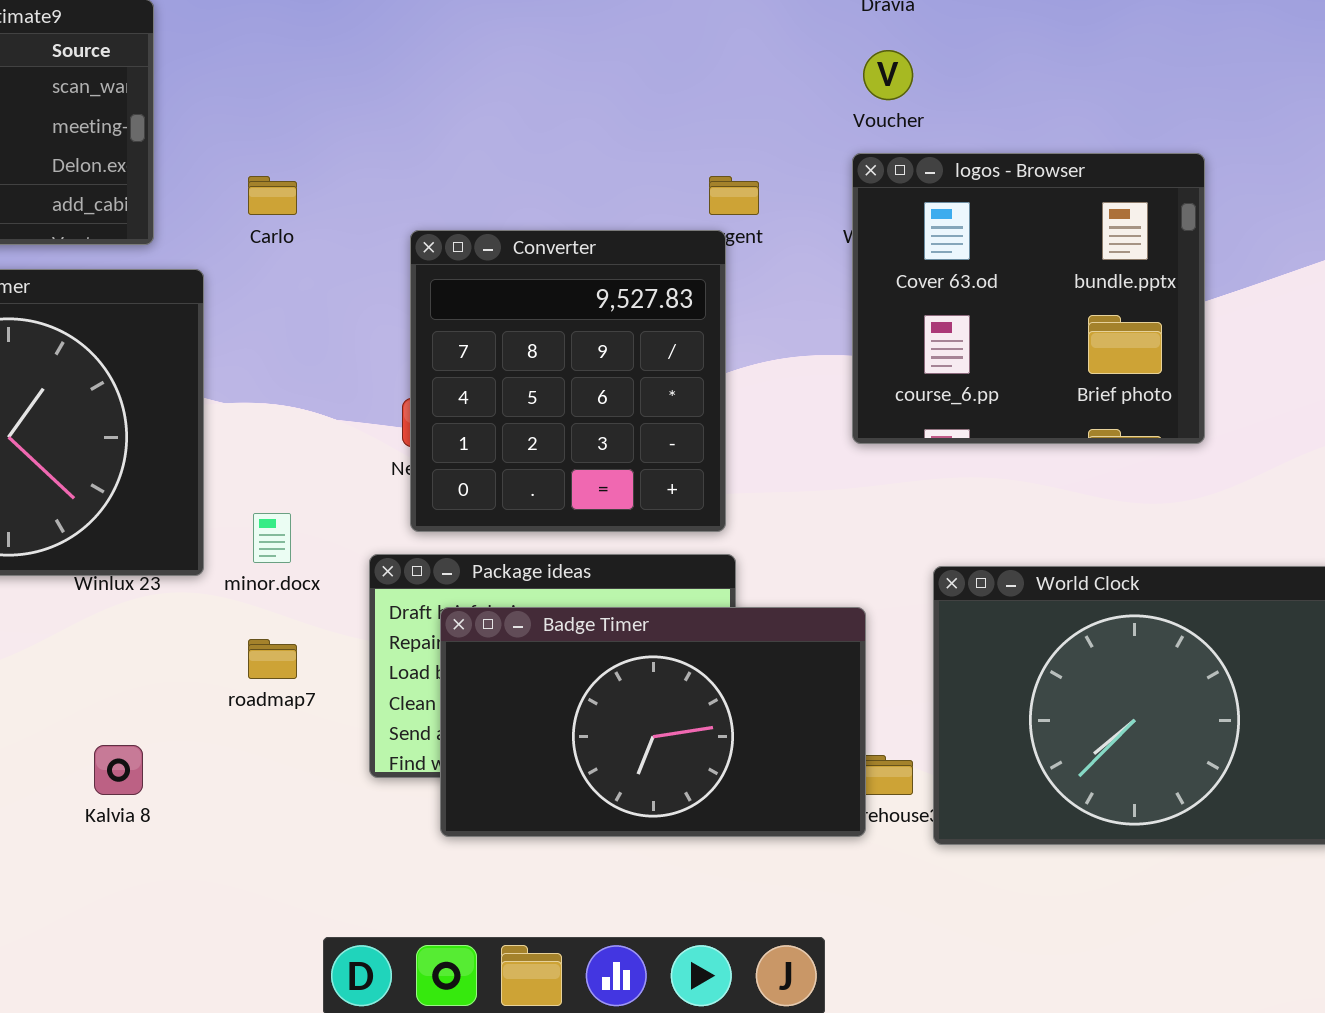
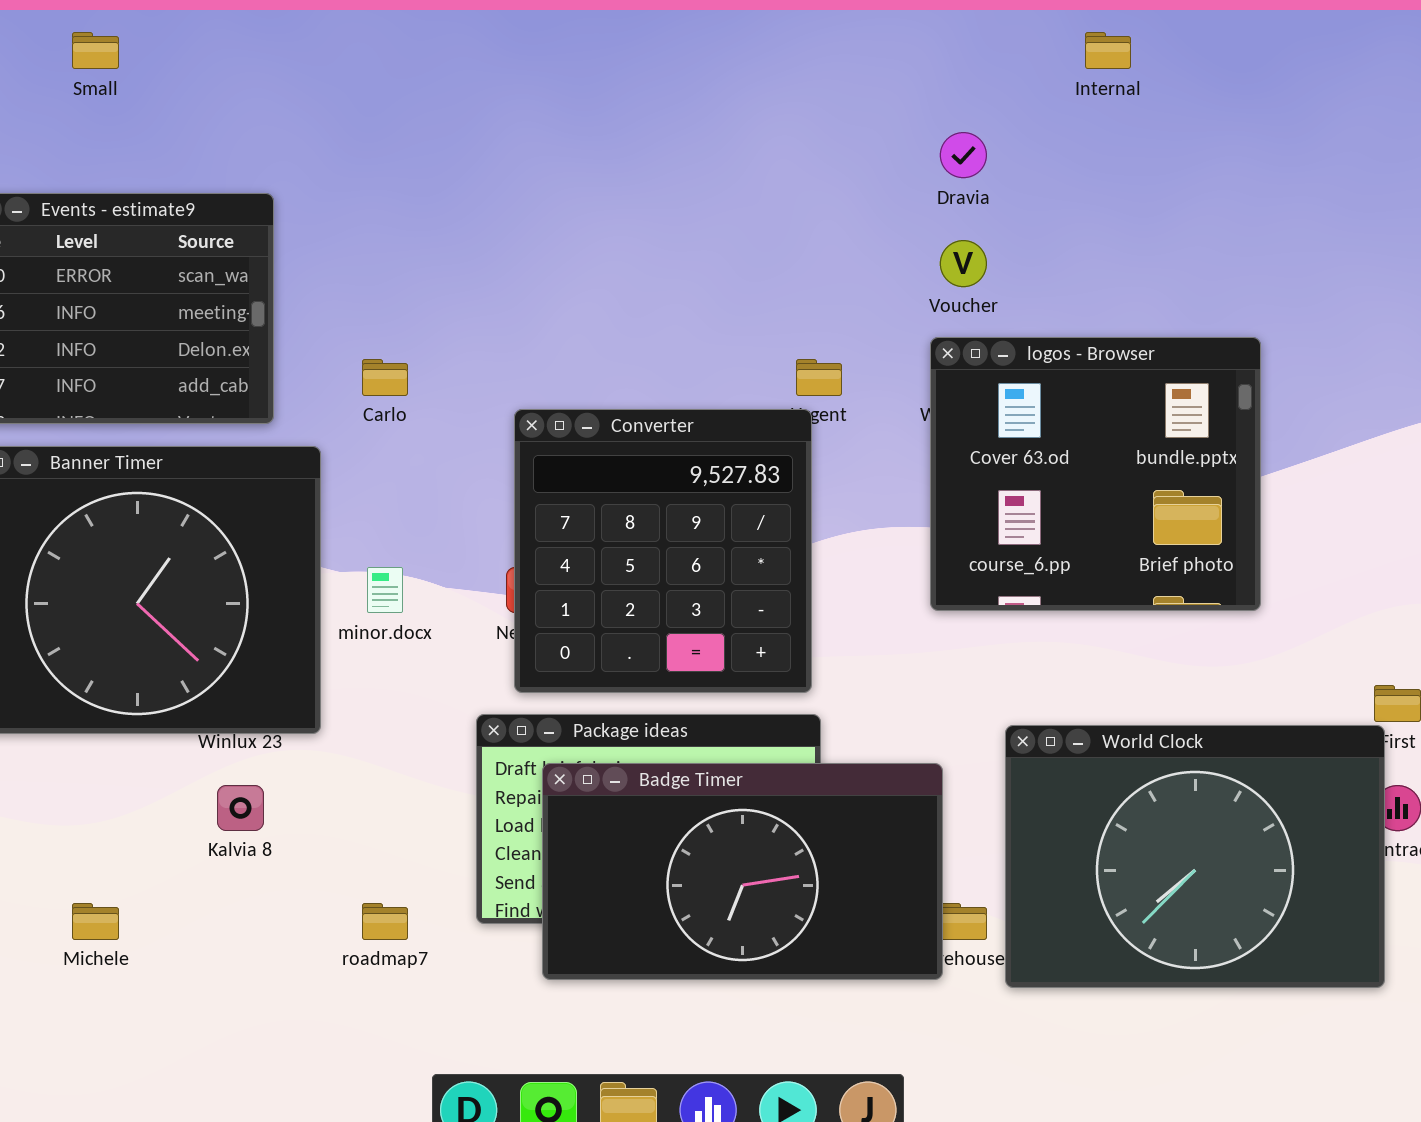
minor.docx: [253,513,291,563] -> [367,567,403,613], moved
roadmap7: [248,639,297,679] -> [362,903,408,940], moved
Kalvia 8: [94,745,143,795] -> [217,785,264,831], moved

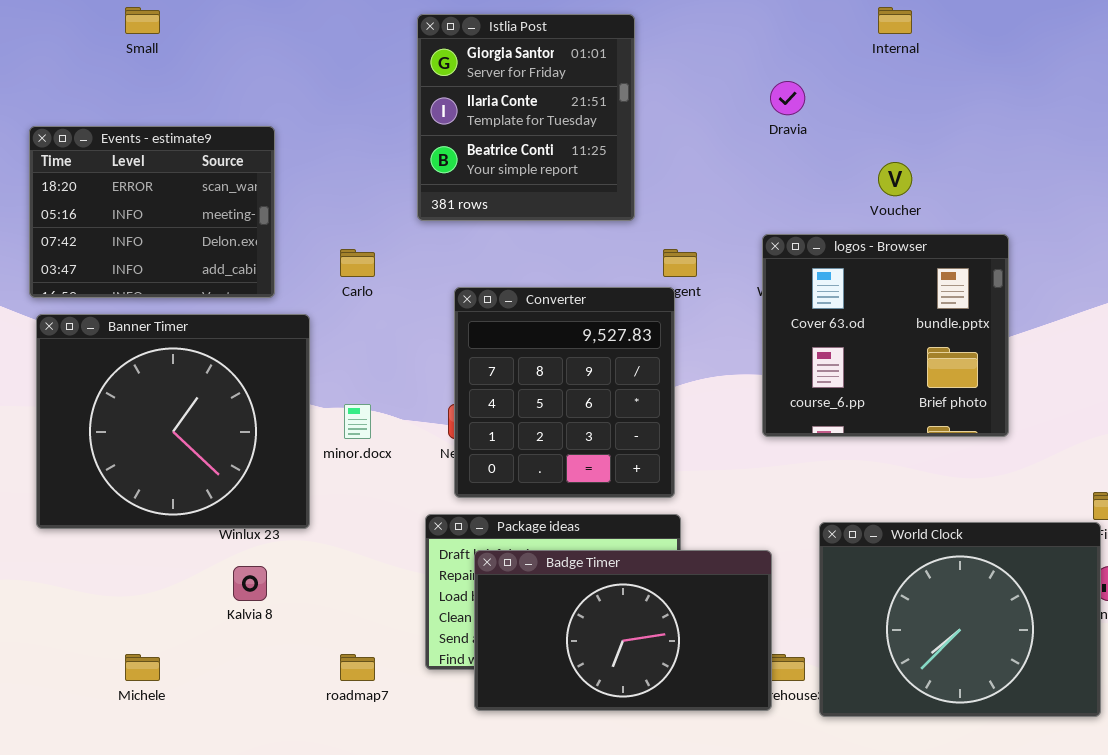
Istlia Post: none -> [417,14,635,221], opened
Voucher: [940,240,987,287] -> [878,162,912,196], moved

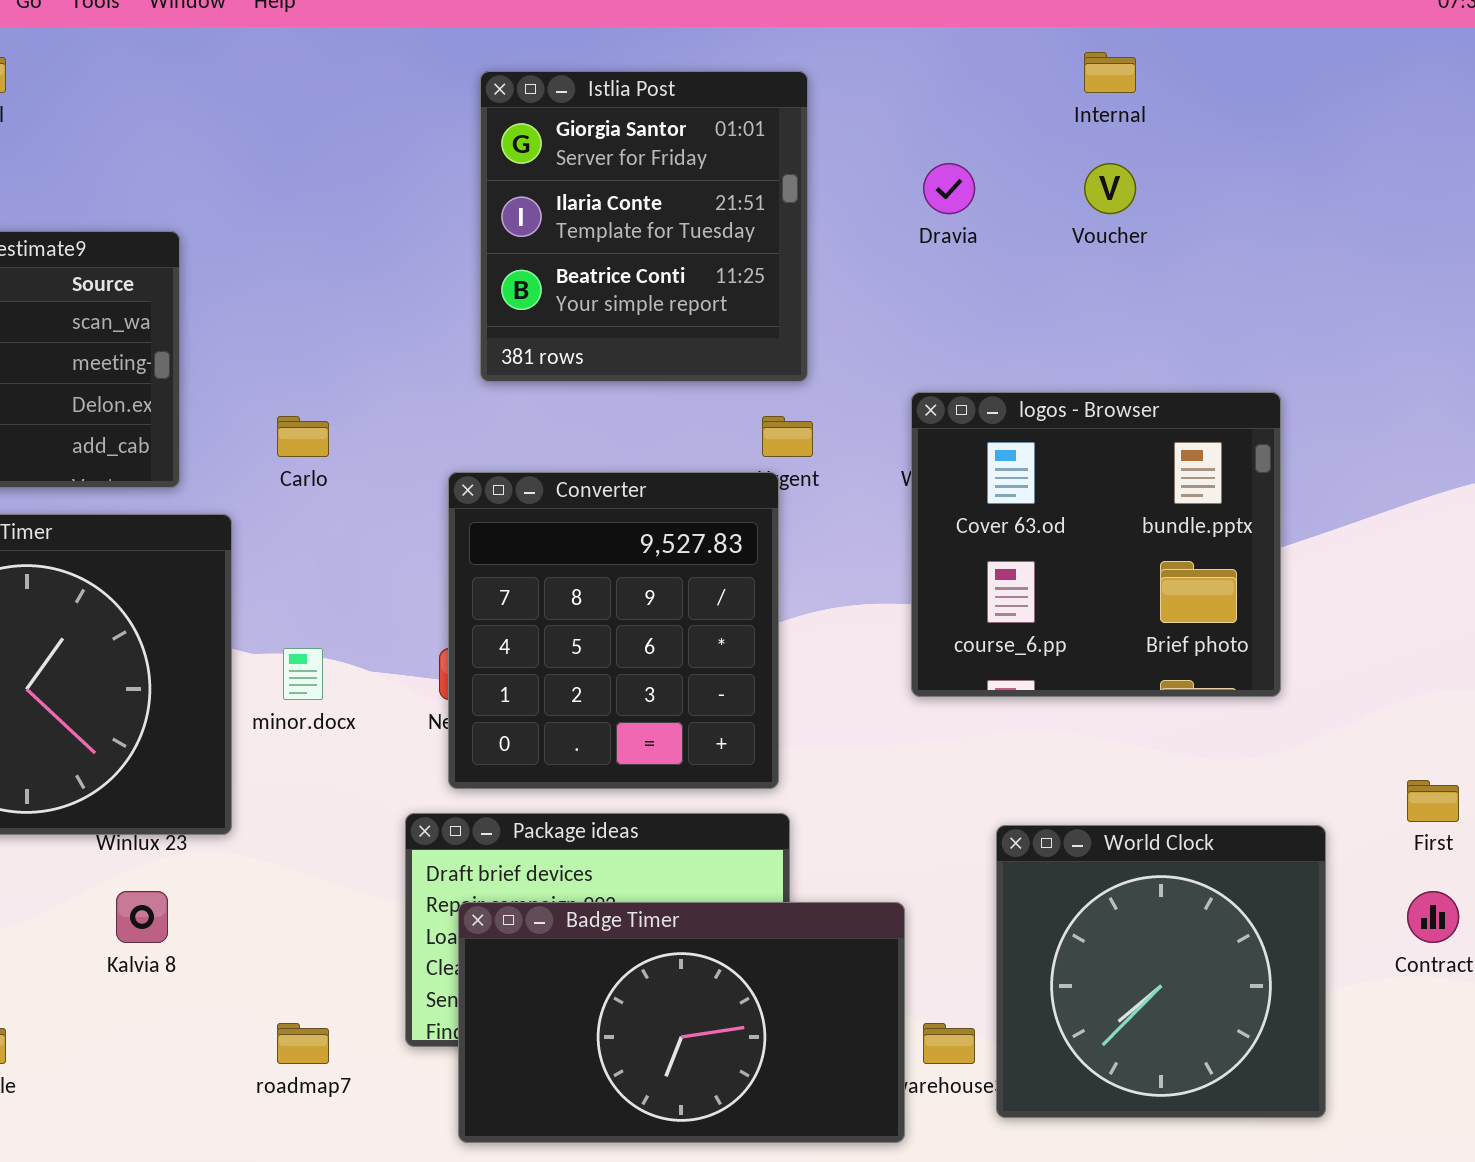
Istlia Post: [417,14,635,221] -> [480,71,808,382], moved
Voucher: [878,162,912,196] -> [1084,163,1136,214], moved
World Clock: [819,522,1101,717] -> [996,825,1326,1118], resized
Badge Timer: [474,550,772,711] -> [458,902,905,1143], moved

